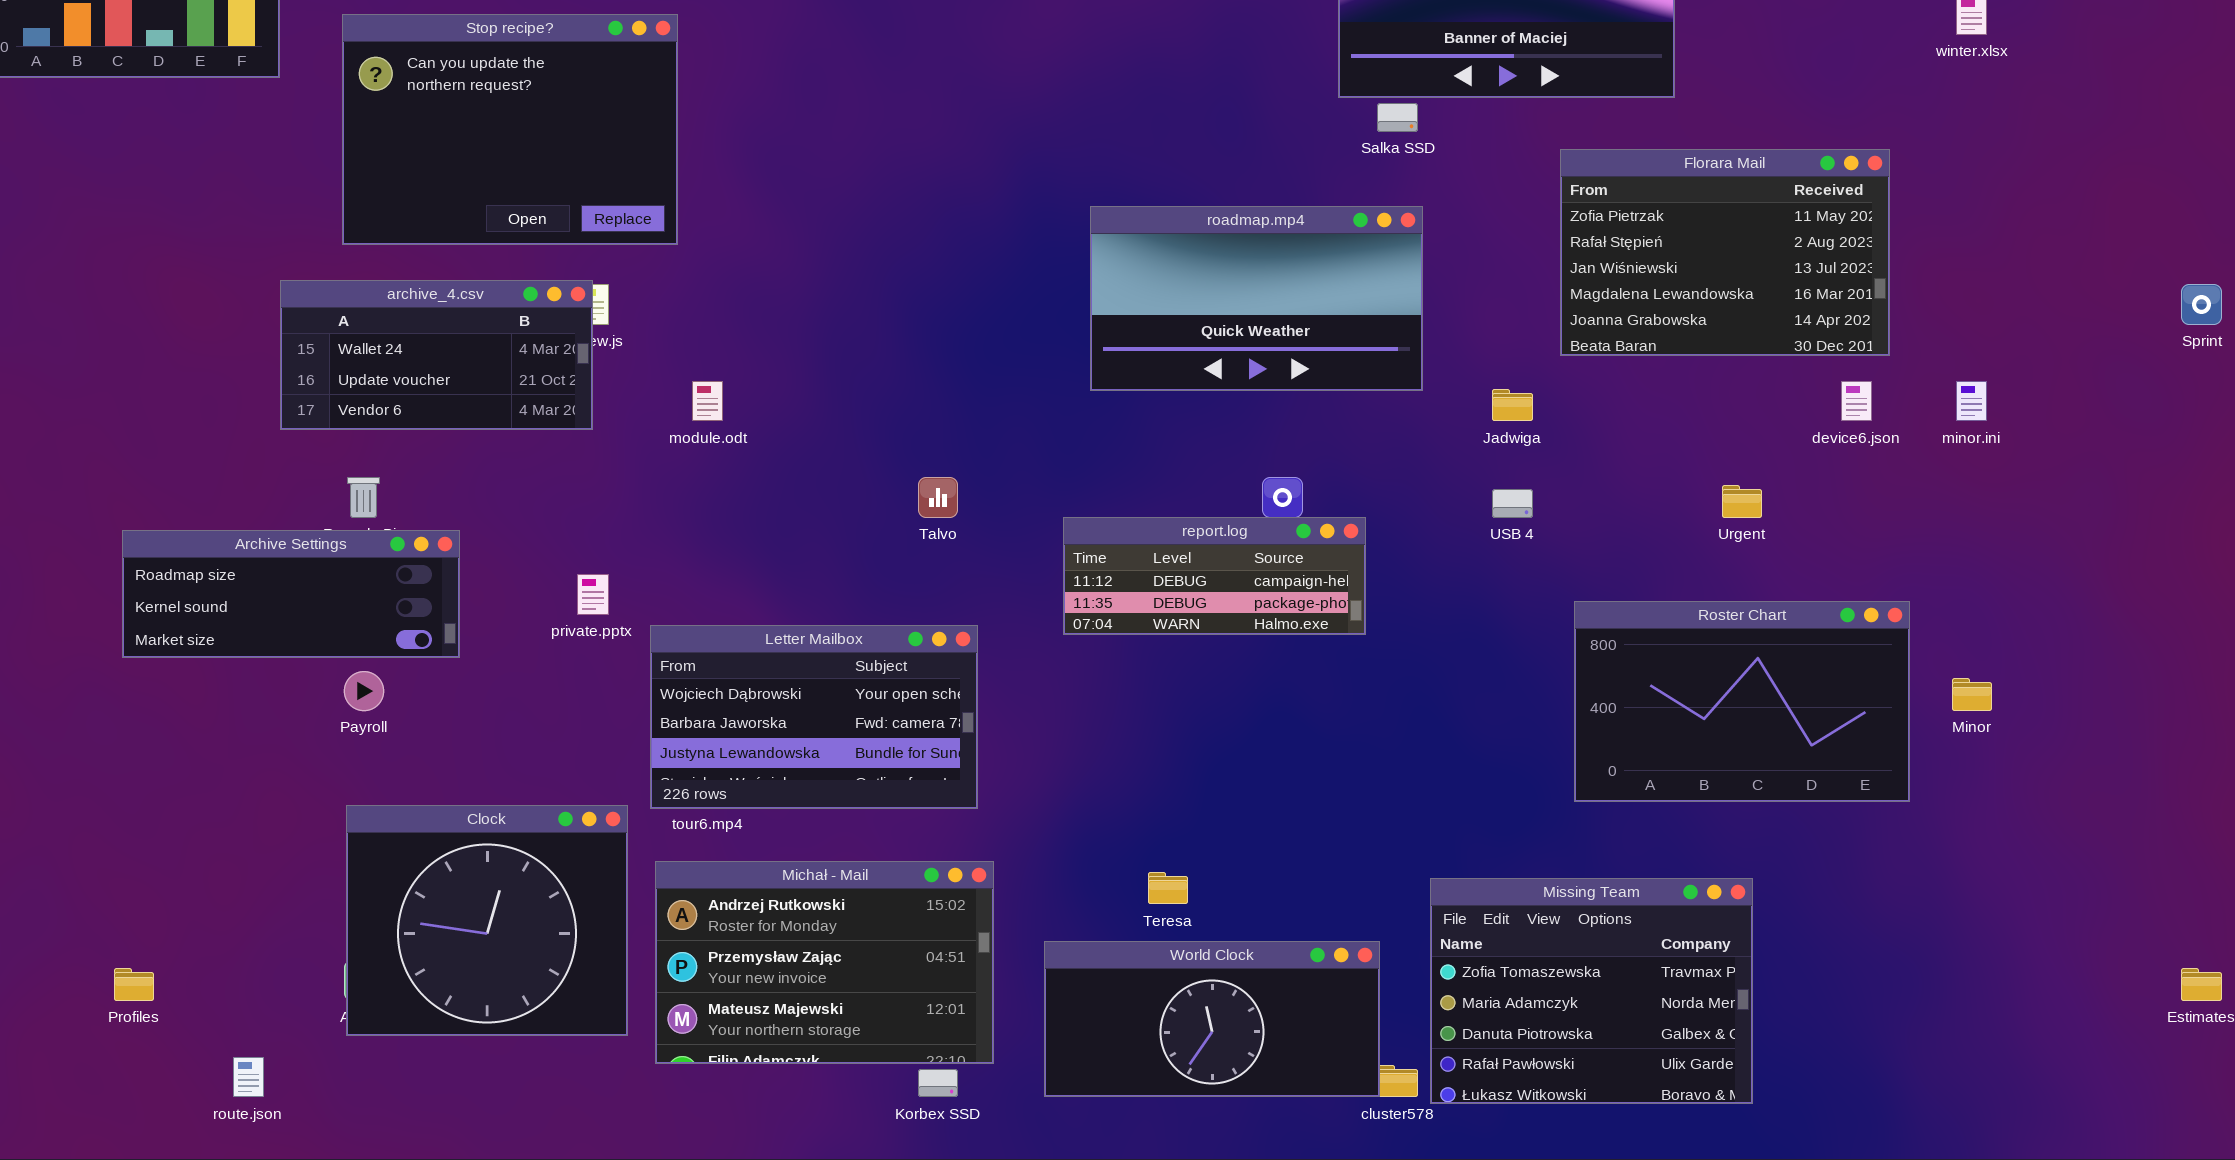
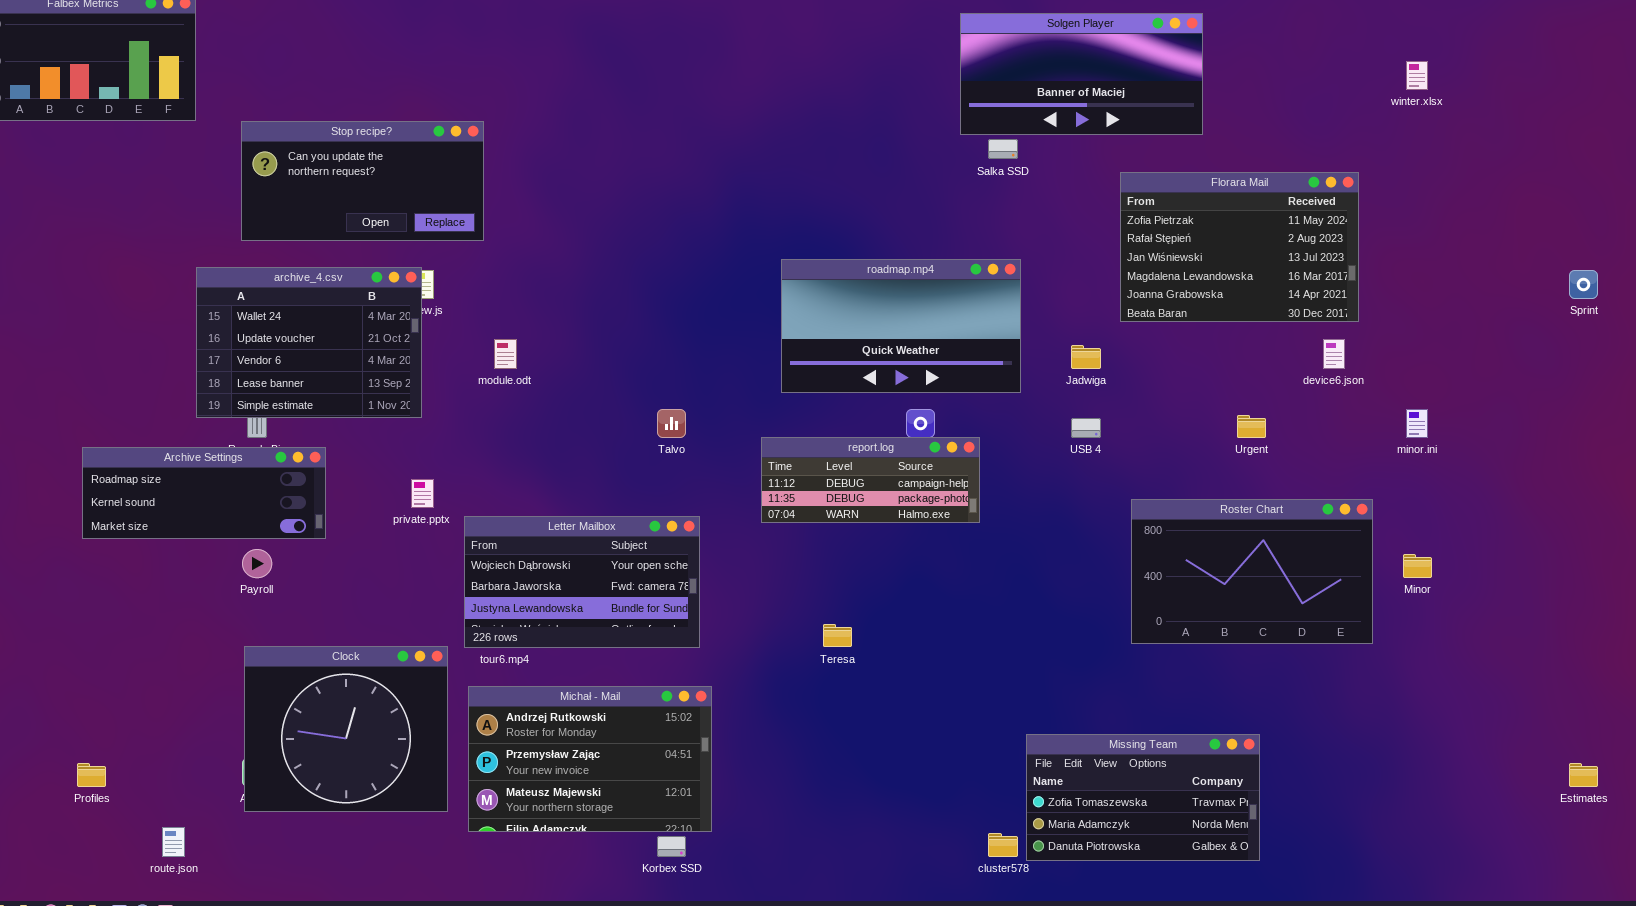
Stop recipe?: [342,14,678,245] -> [241,121,484,241], resized
roadmap.mp4: [1090,206,1423,391] -> [781,259,1021,393], moved
archive_4.csv: [280,280,593,430] -> [196,267,422,418], resized
minor.ini: [1956,381,1987,421] -> [1406,409,1428,438], moved
Teresa: [1148,872,1188,904] -> [823,624,852,647], moved
Missing Team: [1430,878,1753,1104] -> [1026,734,1260,861], resized
World Clock: [1044,941,1380,1097] -> none, closed

